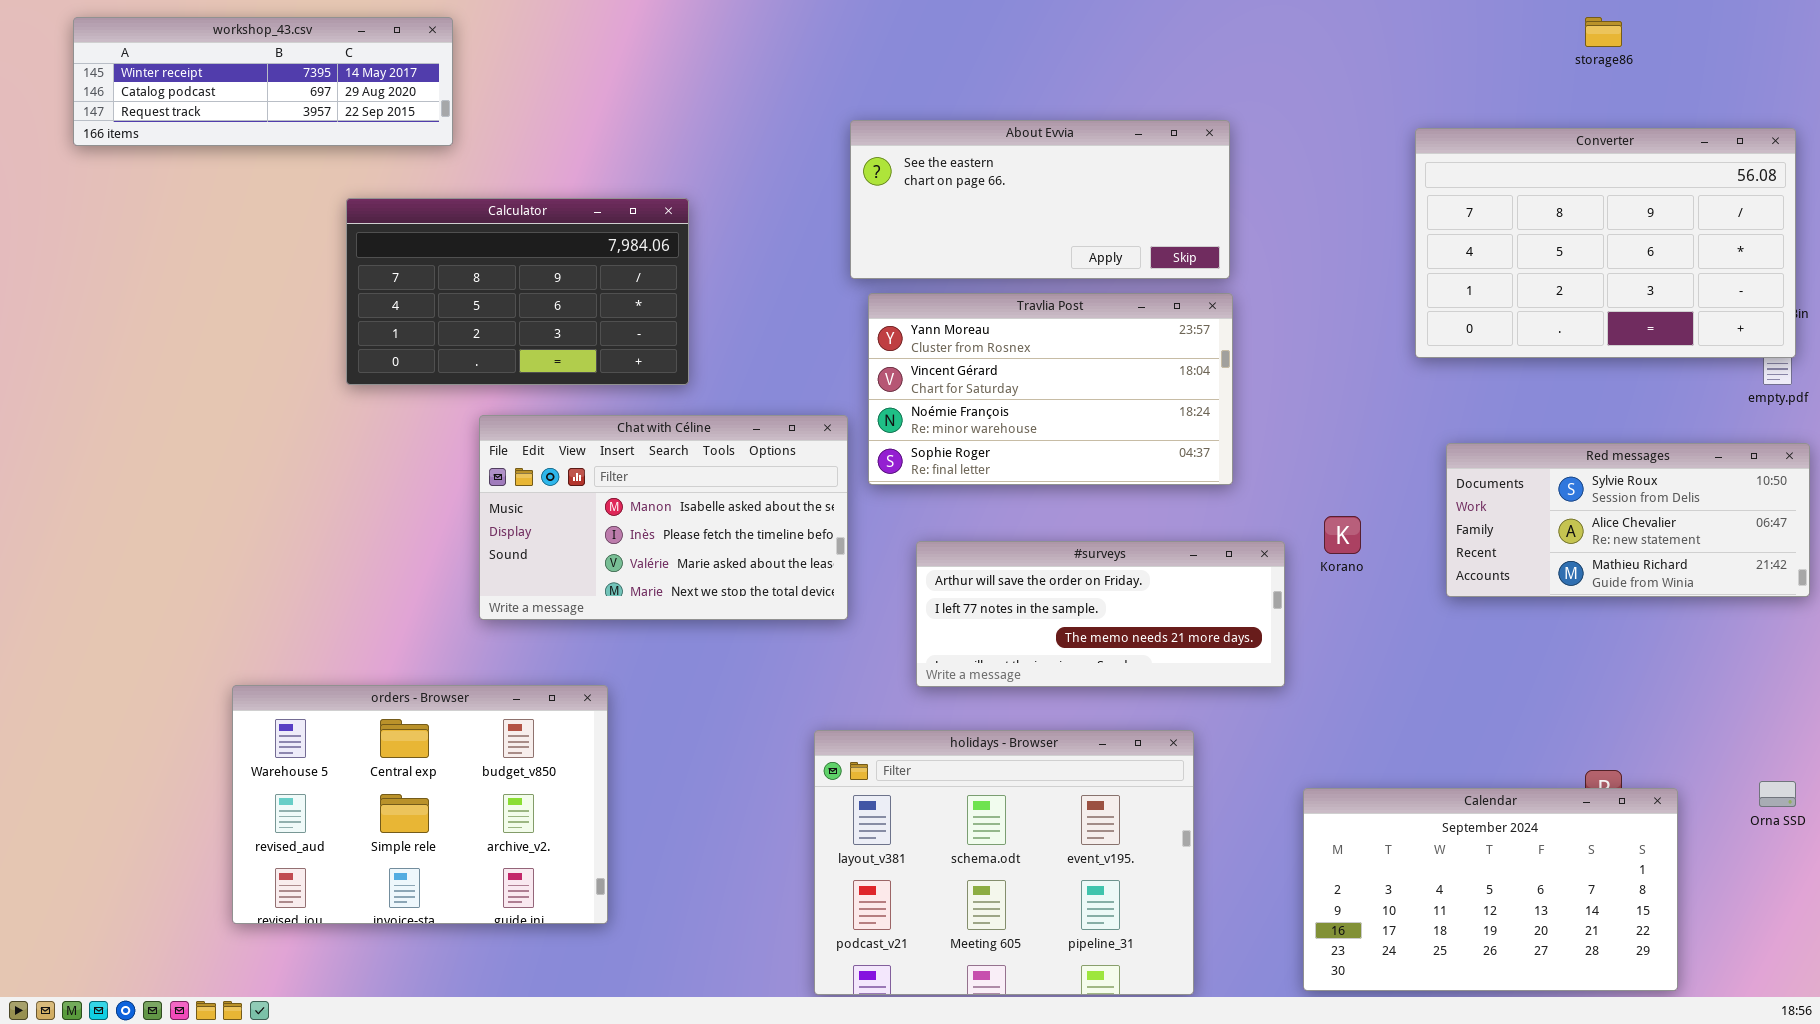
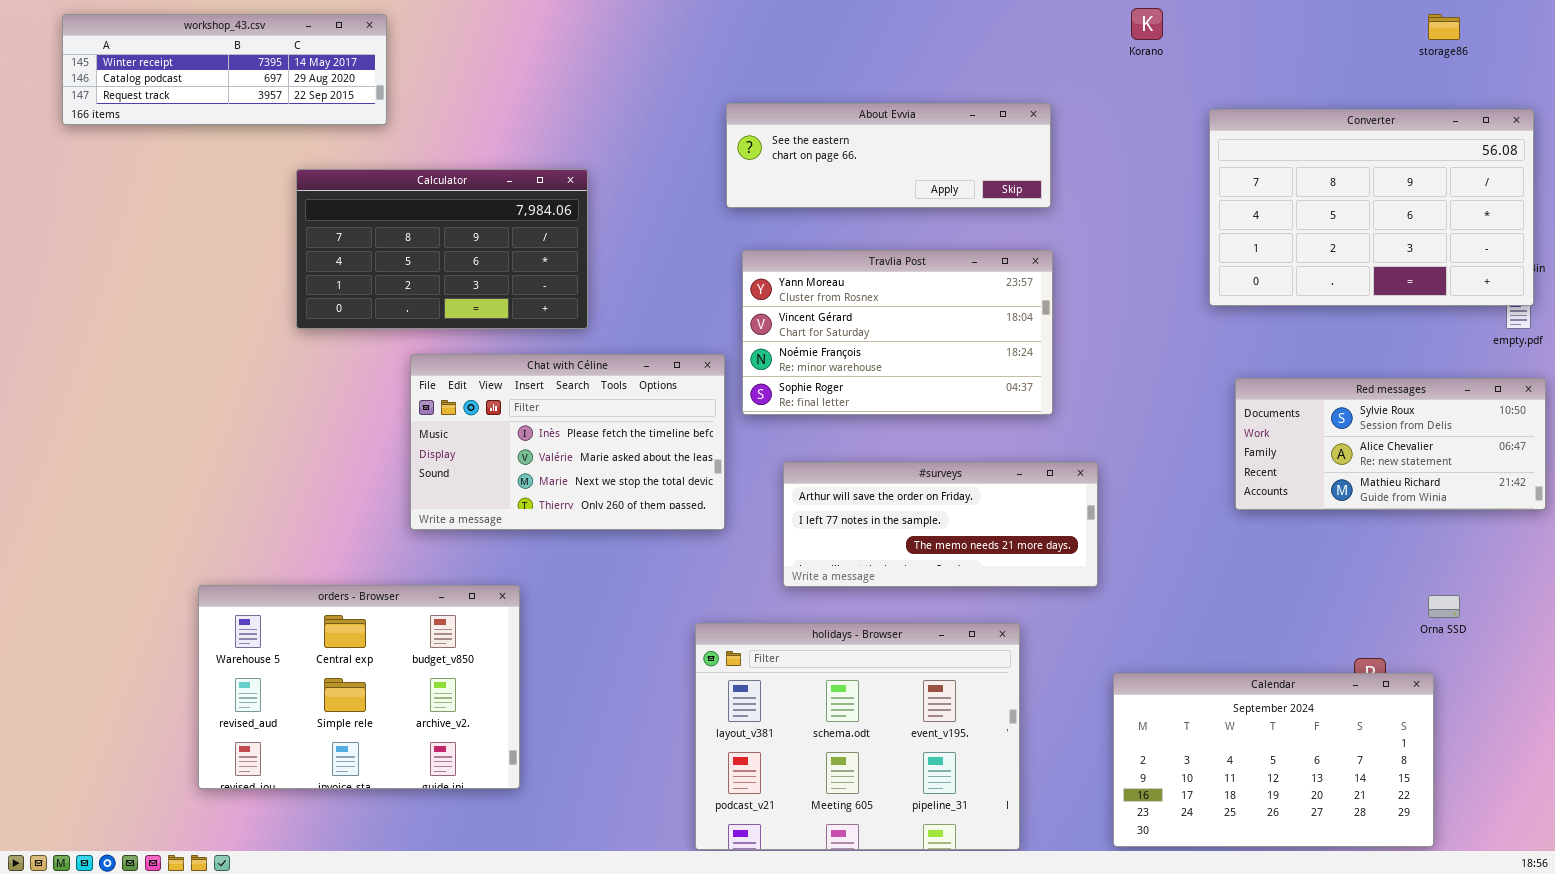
storage86: [1585,17,1622,47] -> [1428,14,1460,40], moved
About Evvia: [850,120,1230,279] -> [726,103,1051,208], resized
Chat with Céline: [479,415,848,620] -> [410,354,725,530], scrolled down 1 row
Korano: [1324,516,1361,554] -> [1131,8,1163,40], moved
Orna SSD: [1759,781,1796,807] -> [1428,595,1460,618], moved

